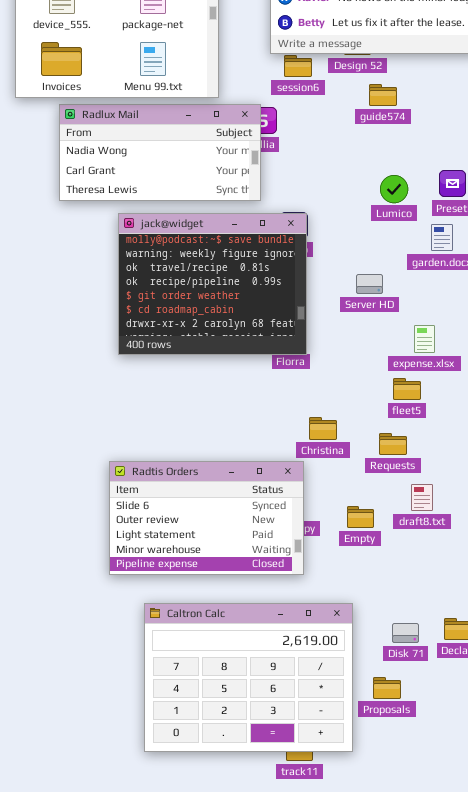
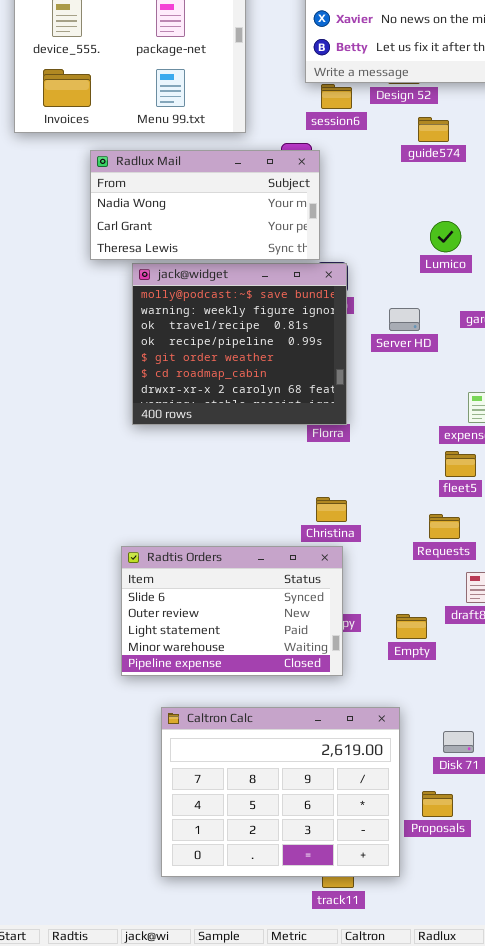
Radlux Mail: [59,104,261,201] -> [90,150,320,260], moved
Server HD: [356,274,383,294] -> [389,308,420,331], moved
Christina: [309,417,337,440] -> [316,497,347,522], moved
Empty: [347,506,374,528] -> [396,614,427,639], moved

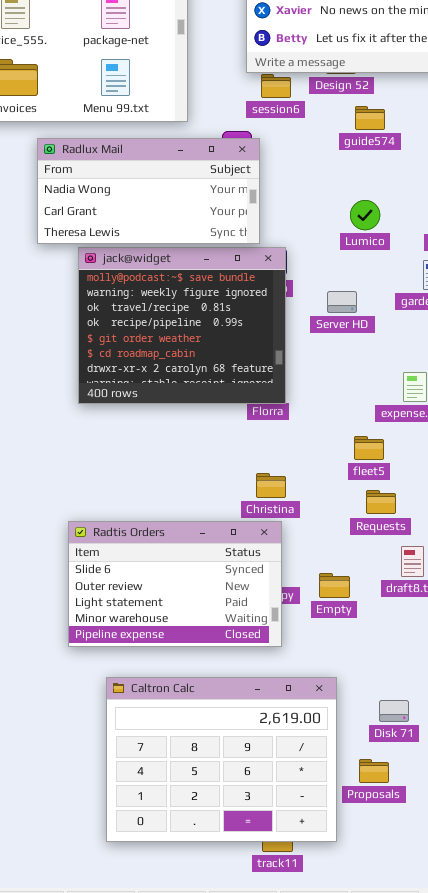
Lumico: [430,221,461,252] -> [350,200,380,230], moved
fleet5: [445,451,476,477] -> [354,436,384,460], moved
Empty: [396,614,427,639] -> [319,573,350,598], moved

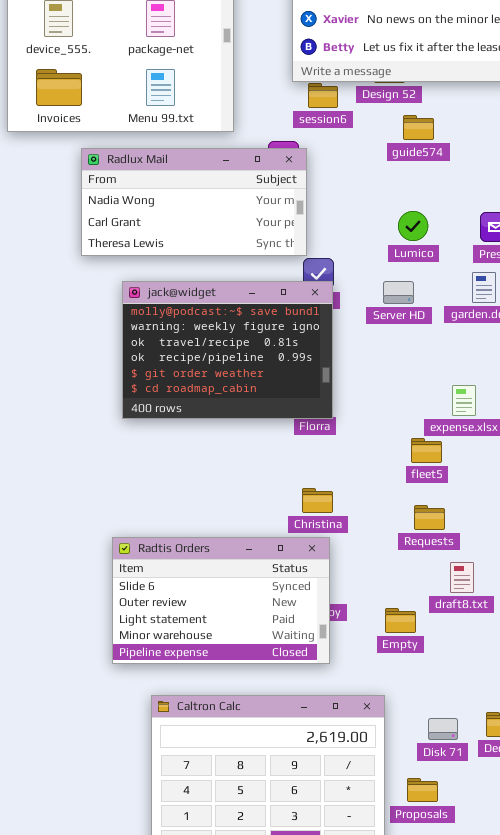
jack@widget: [78,247,286,404] -> [122,281,333,419], resized
Server HD: [327,291,357,313] -> [383,281,414,304], moved
fleet5: [354,436,384,460] -> [411,438,442,463], moved
Empty: [319,573,350,598] -> [385,608,416,633], moved

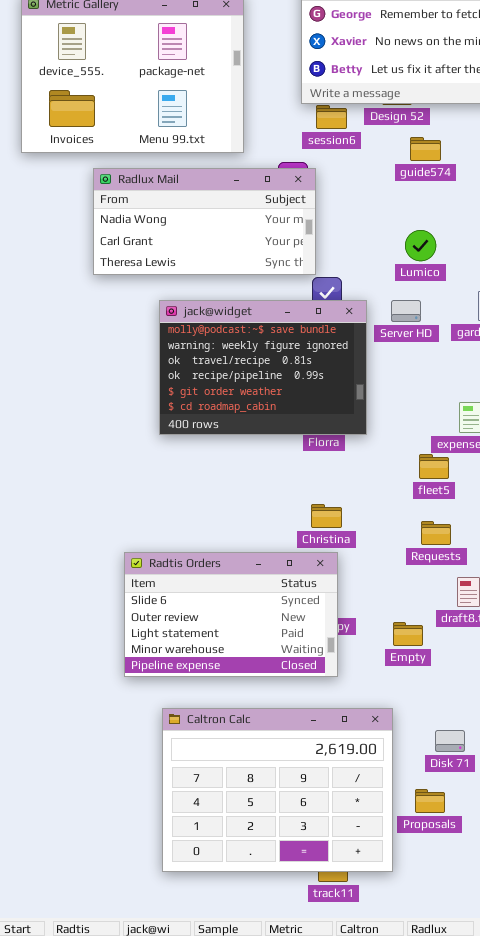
jack@widget: [122,281,333,419] -> [159,300,367,435], moved

